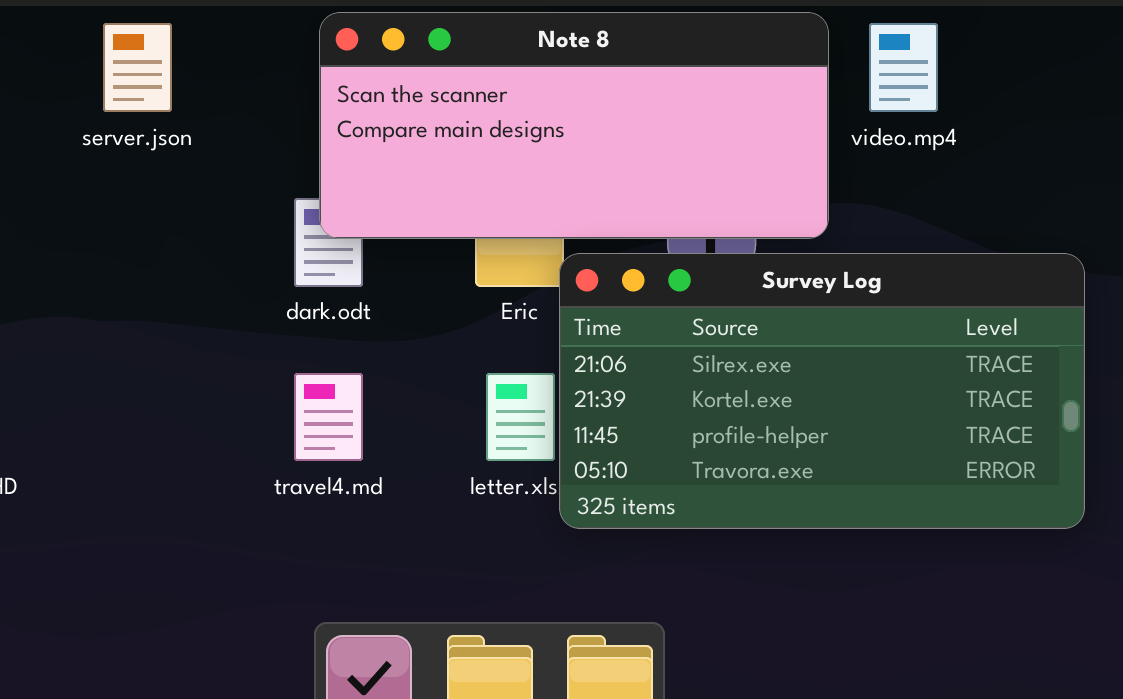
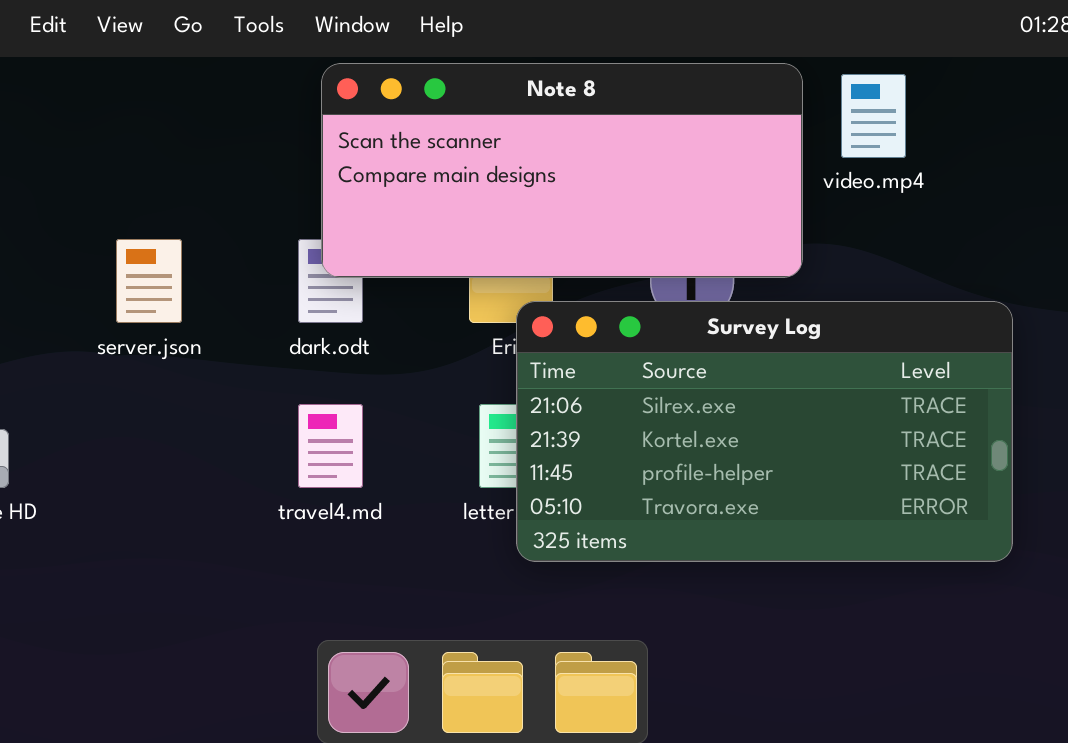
server.json: [103,23,172,112] -> [116,239,182,323], moved
Survey Log: [559,253,1085,529] -> [516,301,1013,562], moved

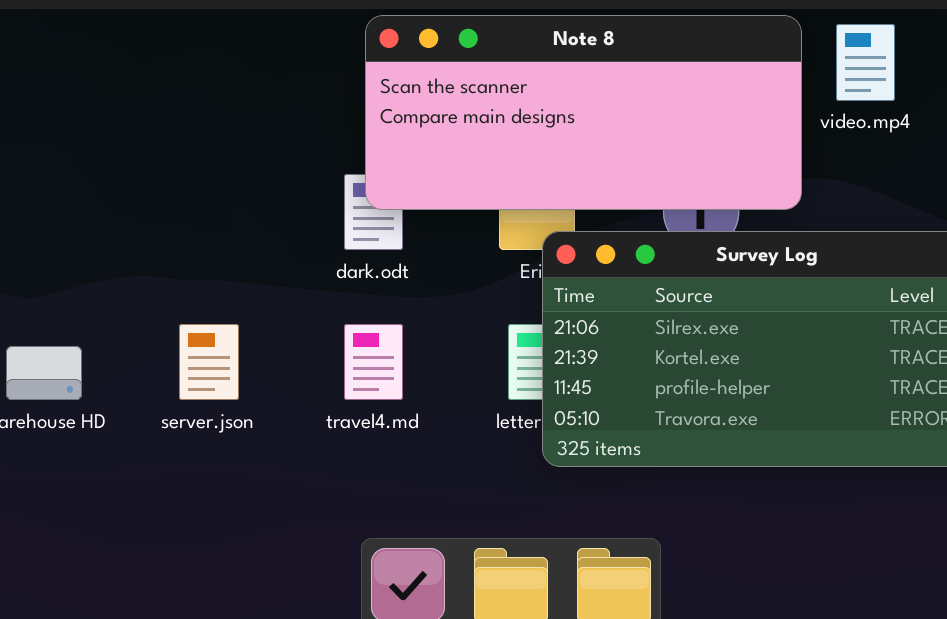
server.json: [116,239,182,323] -> [179,324,239,400], moved

